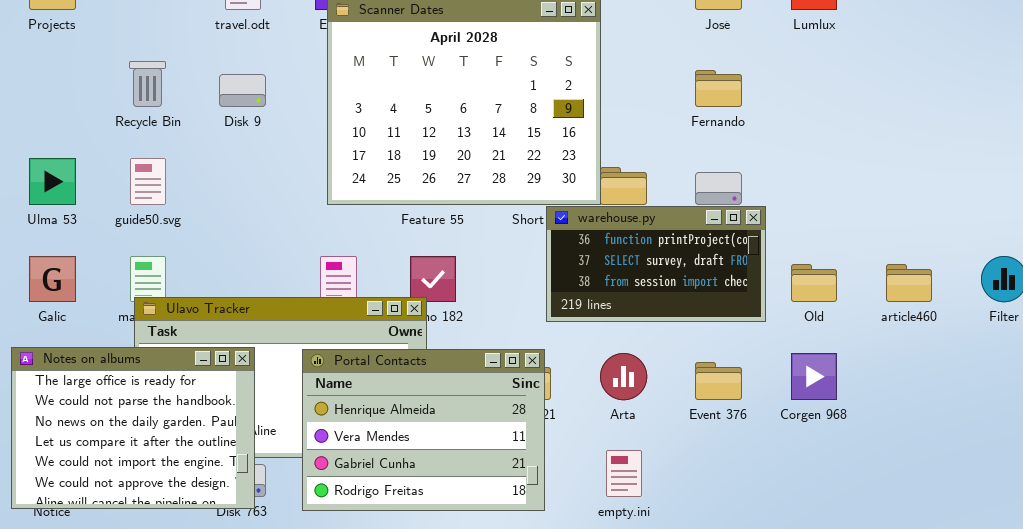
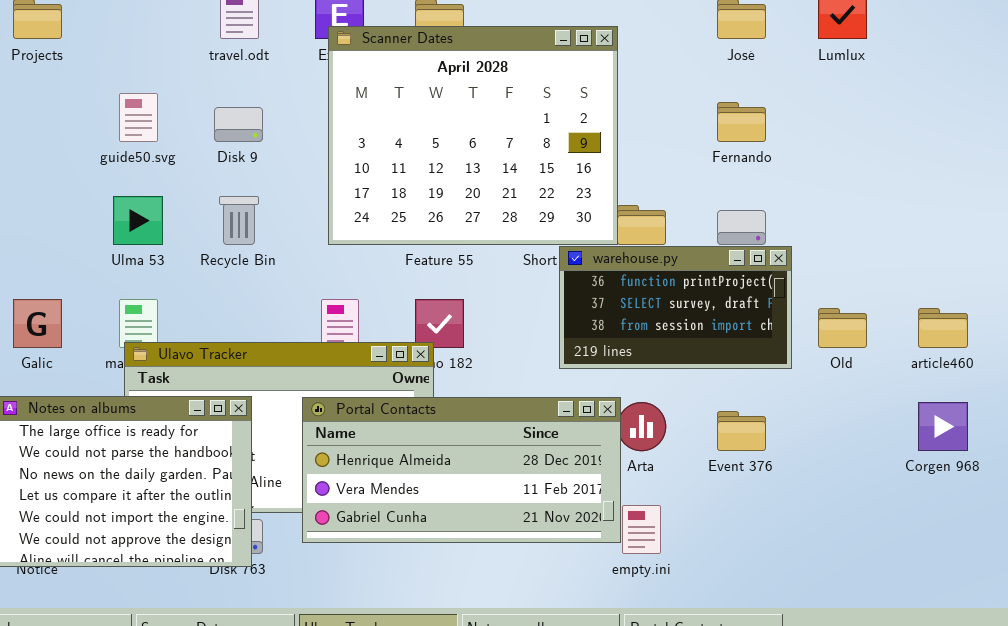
Recycle Bin: [129,61,166,107] -> [219,196,259,245], moved
Ulma 53: [29,158,76,205] -> [113,196,163,245], moved
guide50.svg: [130,158,166,205] -> [119,93,158,142], moved
Portal Contacts: [302,349,545,511] -> [302,397,621,543], resized
Corgen 968: [791,353,837,400] -> [918,402,968,451], moved

